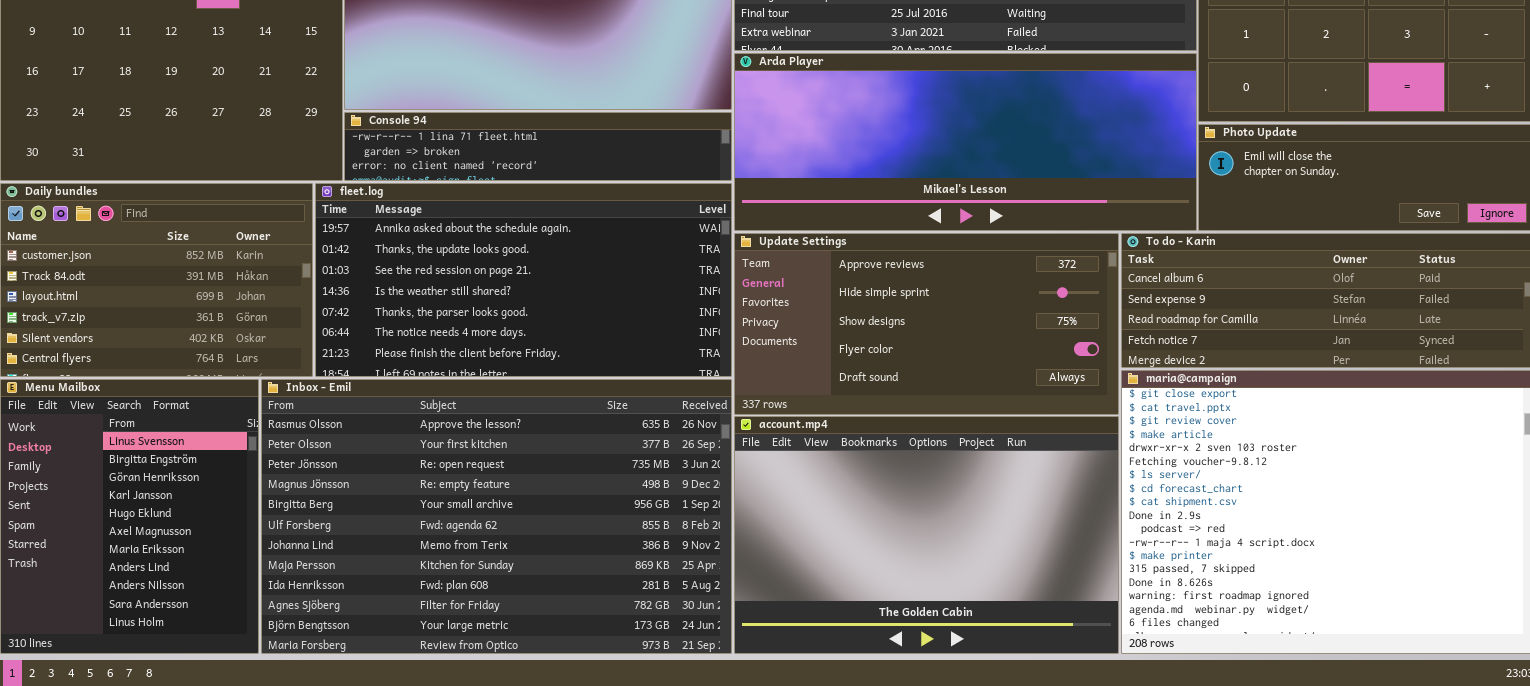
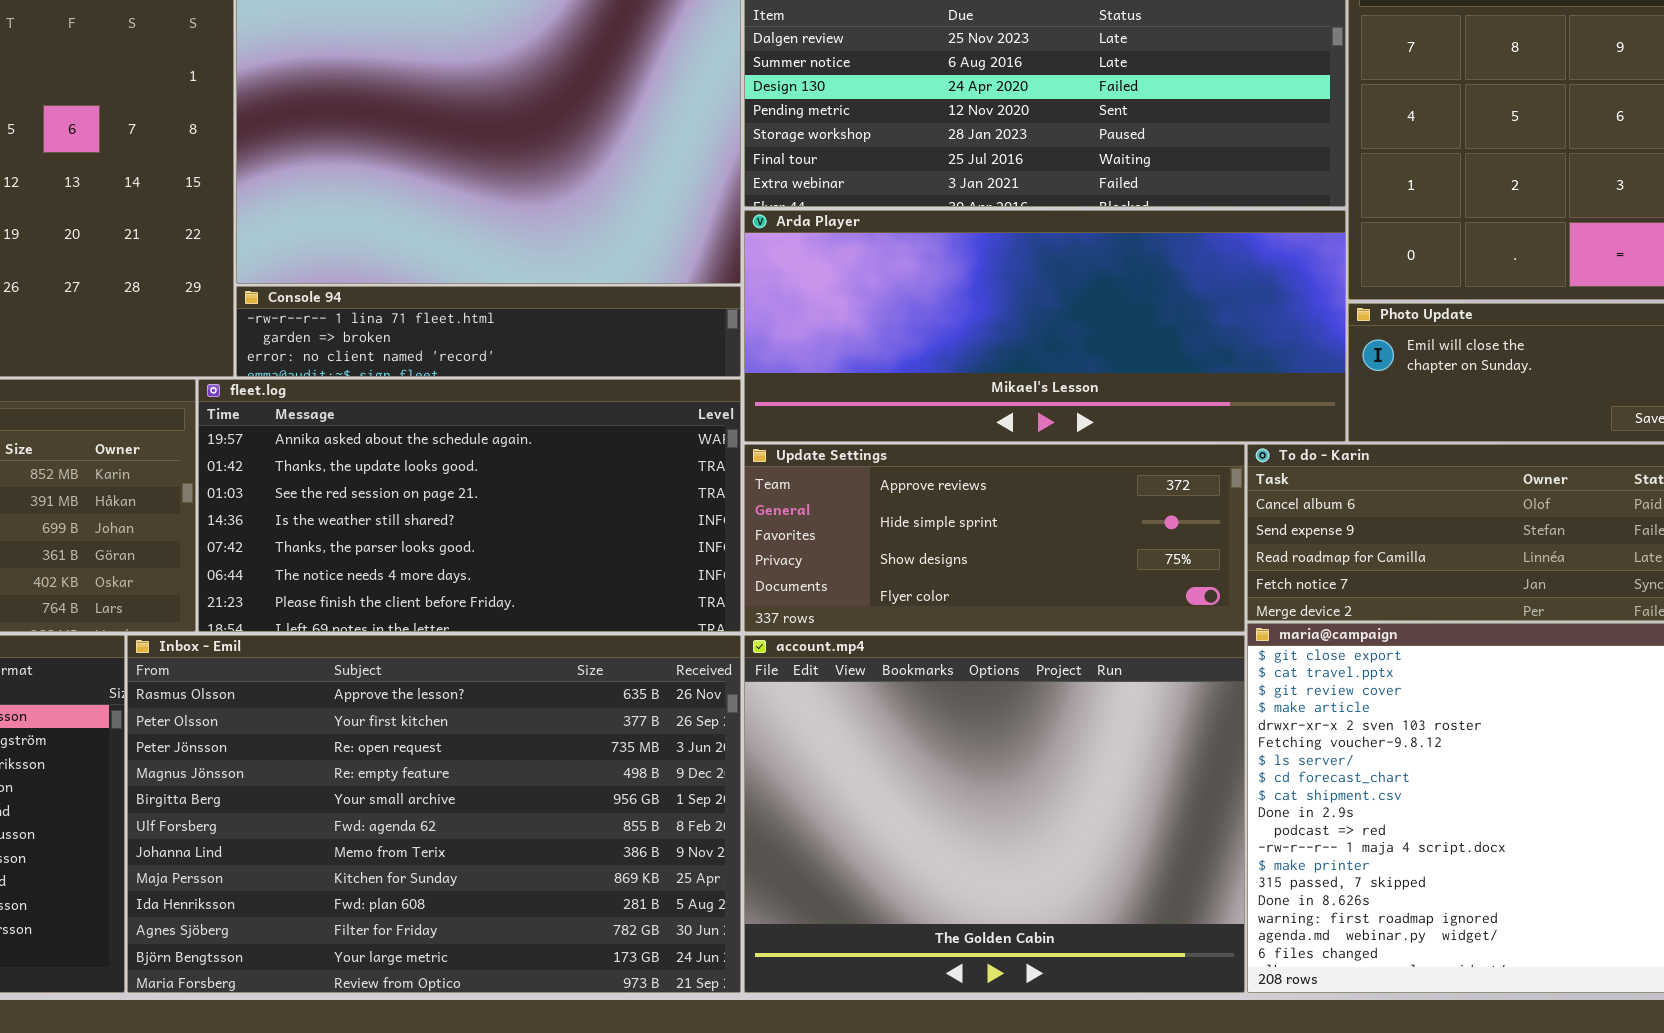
Update Settings: [734,233,1119,415] -> [744,444,1245,632], resized
account.mp4: [734,416,1119,654] -> [744,635,1245,993], resized

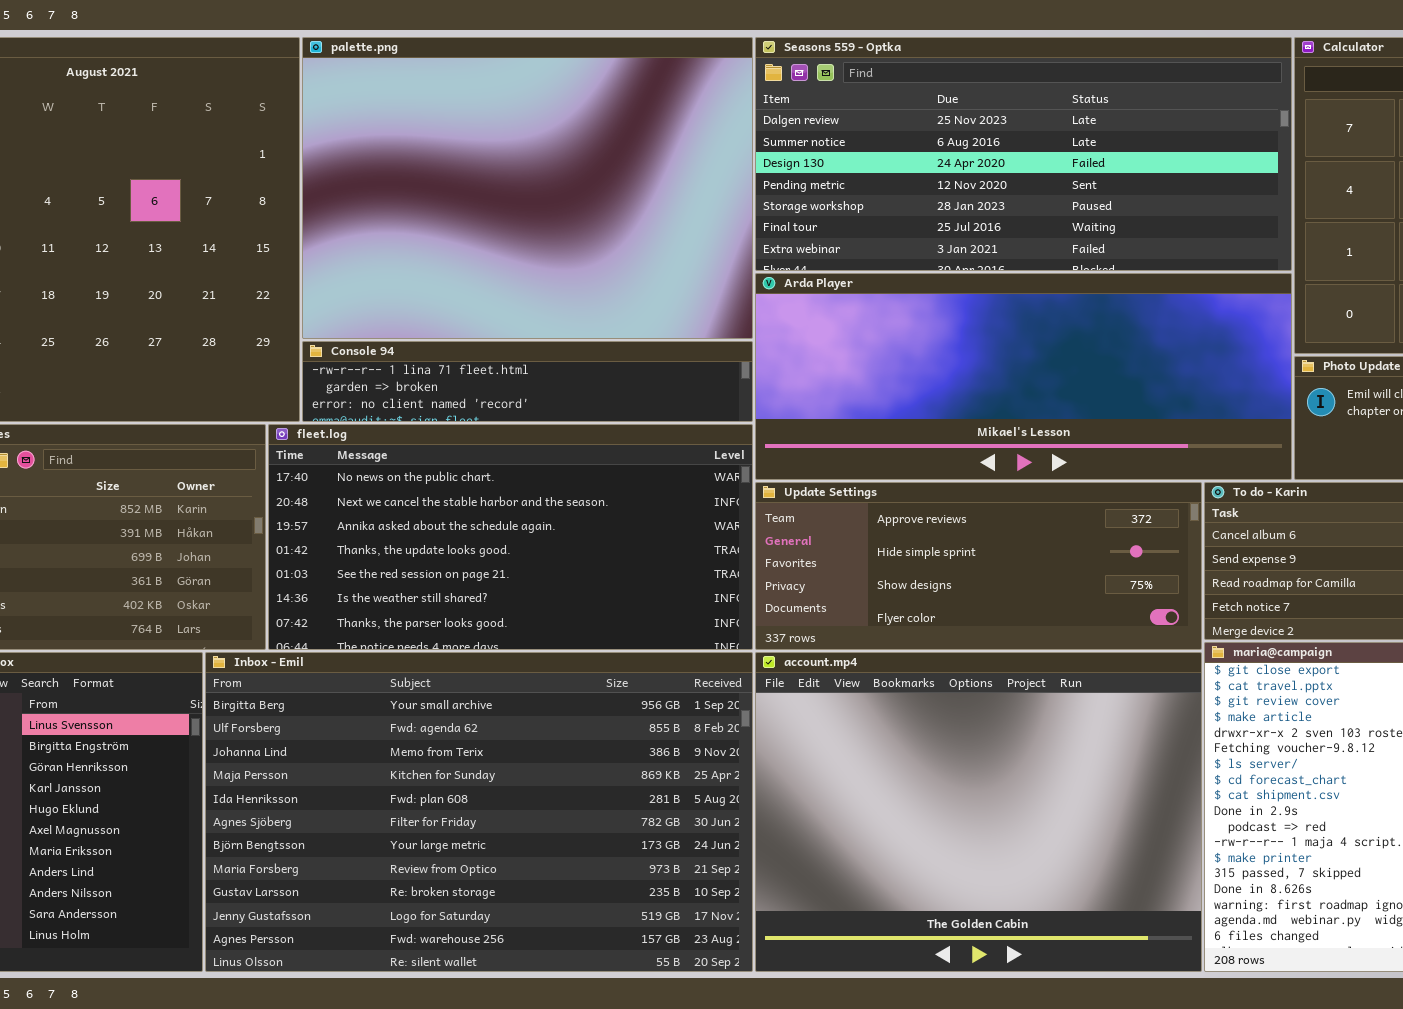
fleet.log: [198,379,741,632] -> [268,424,753,650], scrolled up 2 rows
Inbox - Emil: [127,635,741,993] -> [205,652,753,972], scrolled down 4 rows

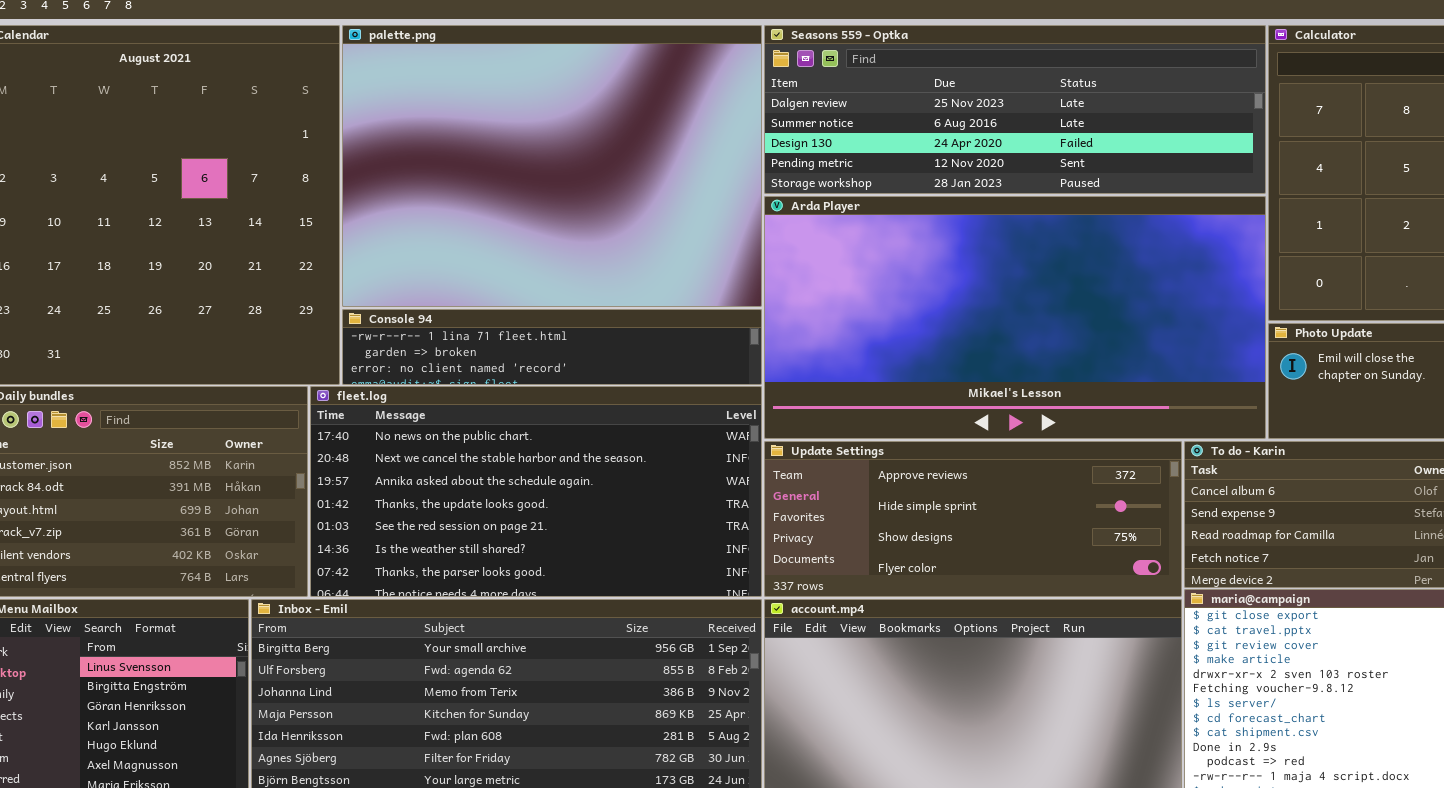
Seasons 559 - Optka: [755,37,1292,271] -> [764,25,1266,194], resized
Arda Player: [755,273,1292,480] -> [764,196,1266,439], resized

